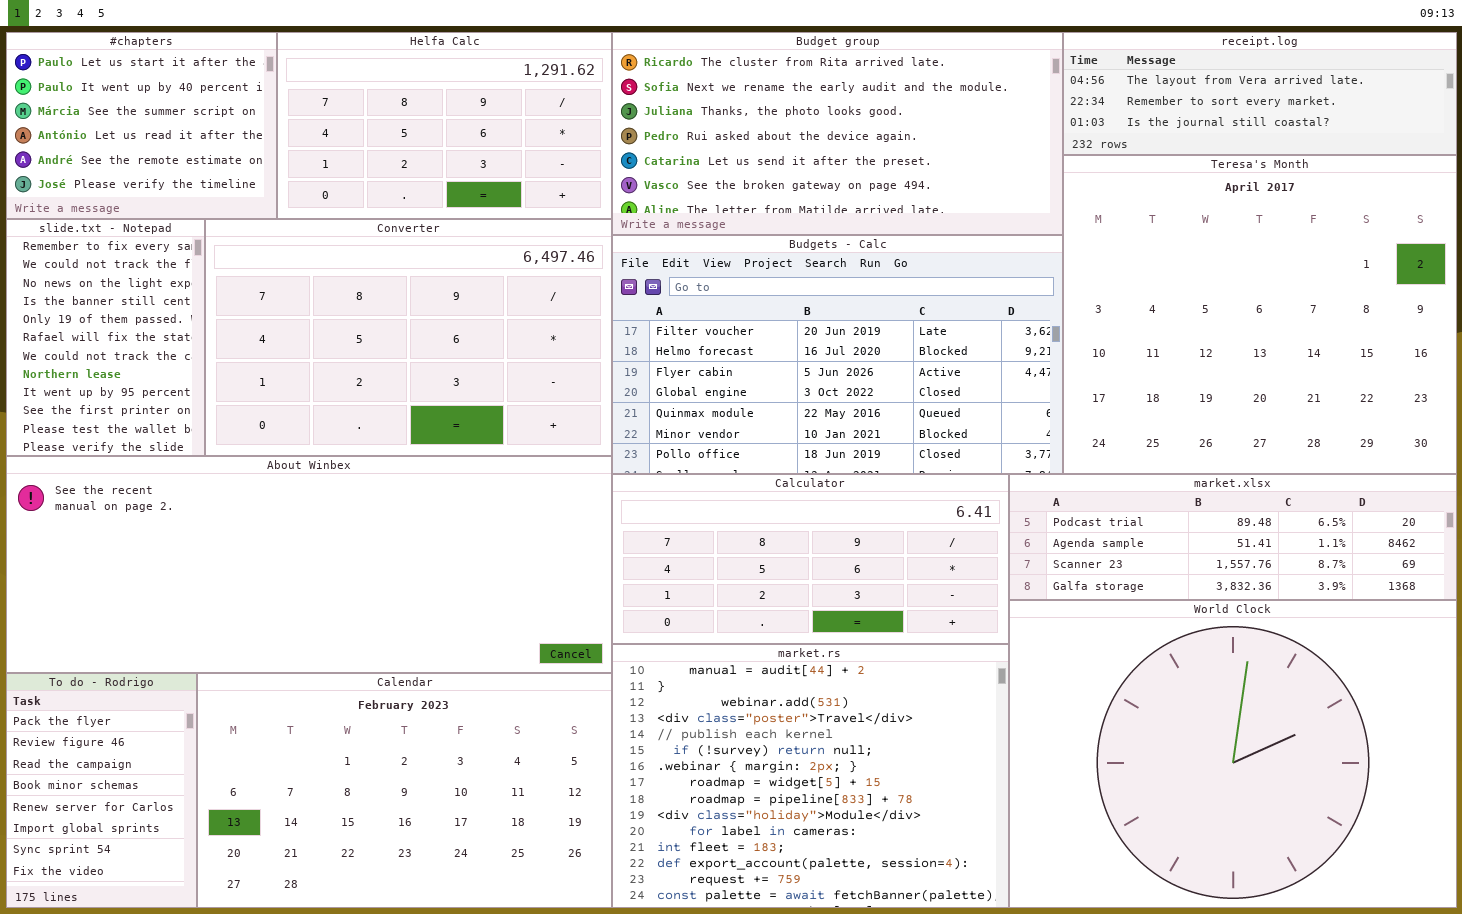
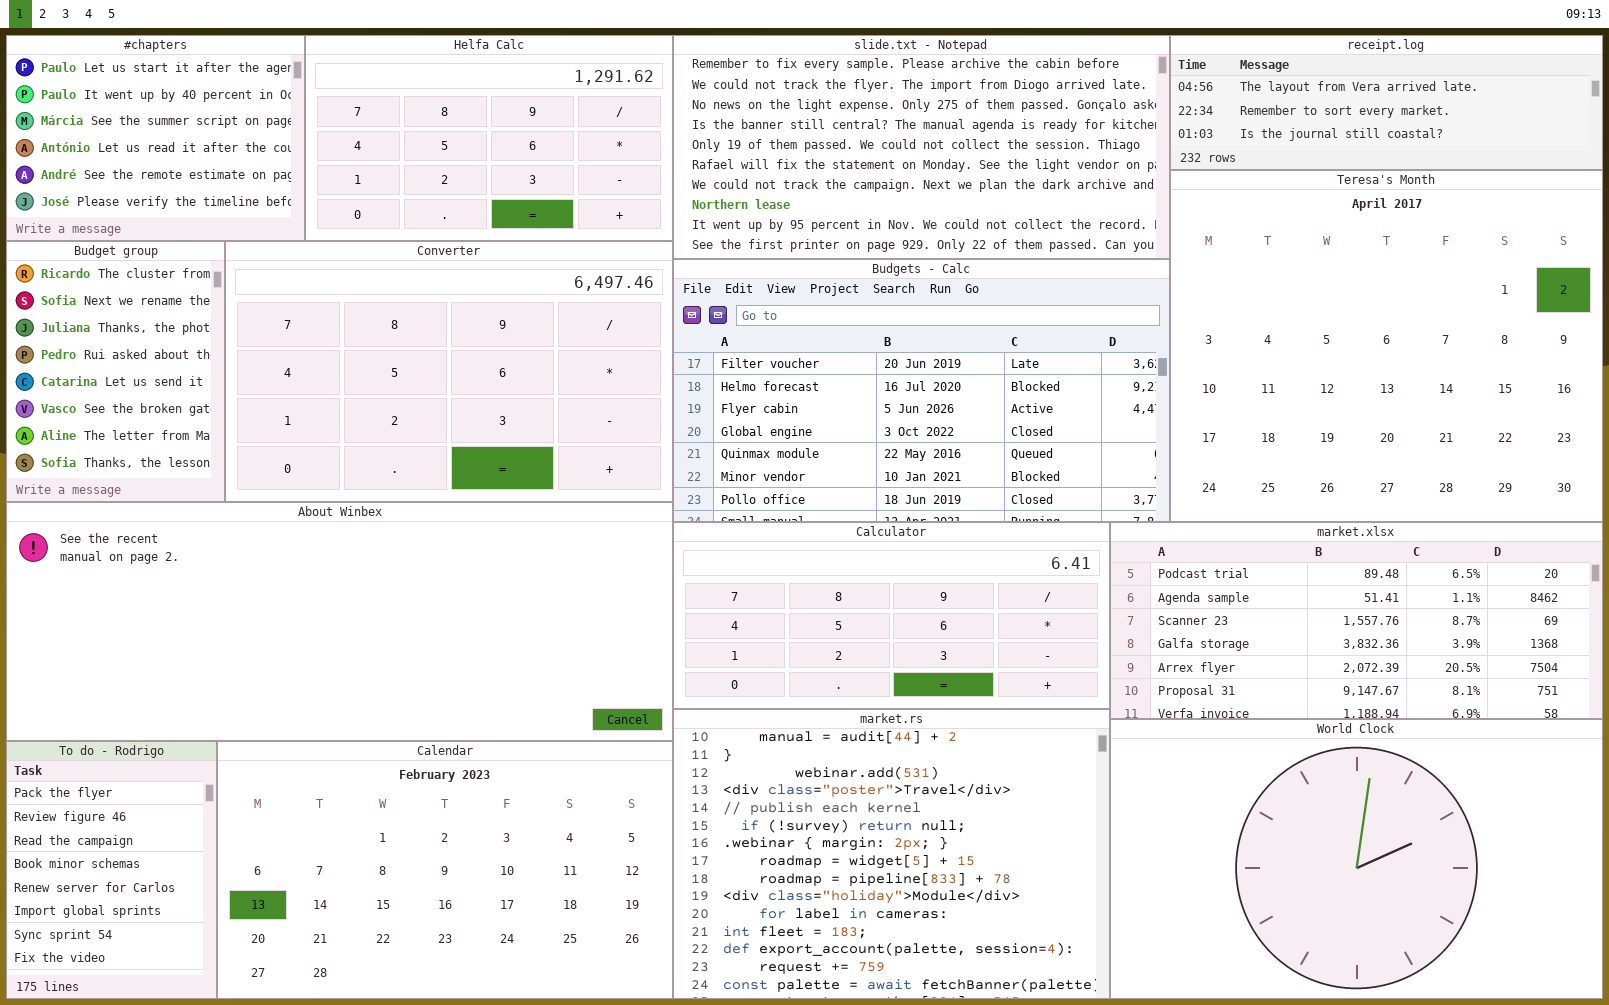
Budget group: [612,32,1063,235] -> [6,241,225,502], moved, resized
slide.txt - Notepad: [6,219,205,456] -> [673,35,1170,259], moved, resized
market.xlsx: [1009,474,1457,600] -> [1110,522,1603,719], resized
World Clock: [1009,600,1457,908] -> [1110,719,1603,999], resized

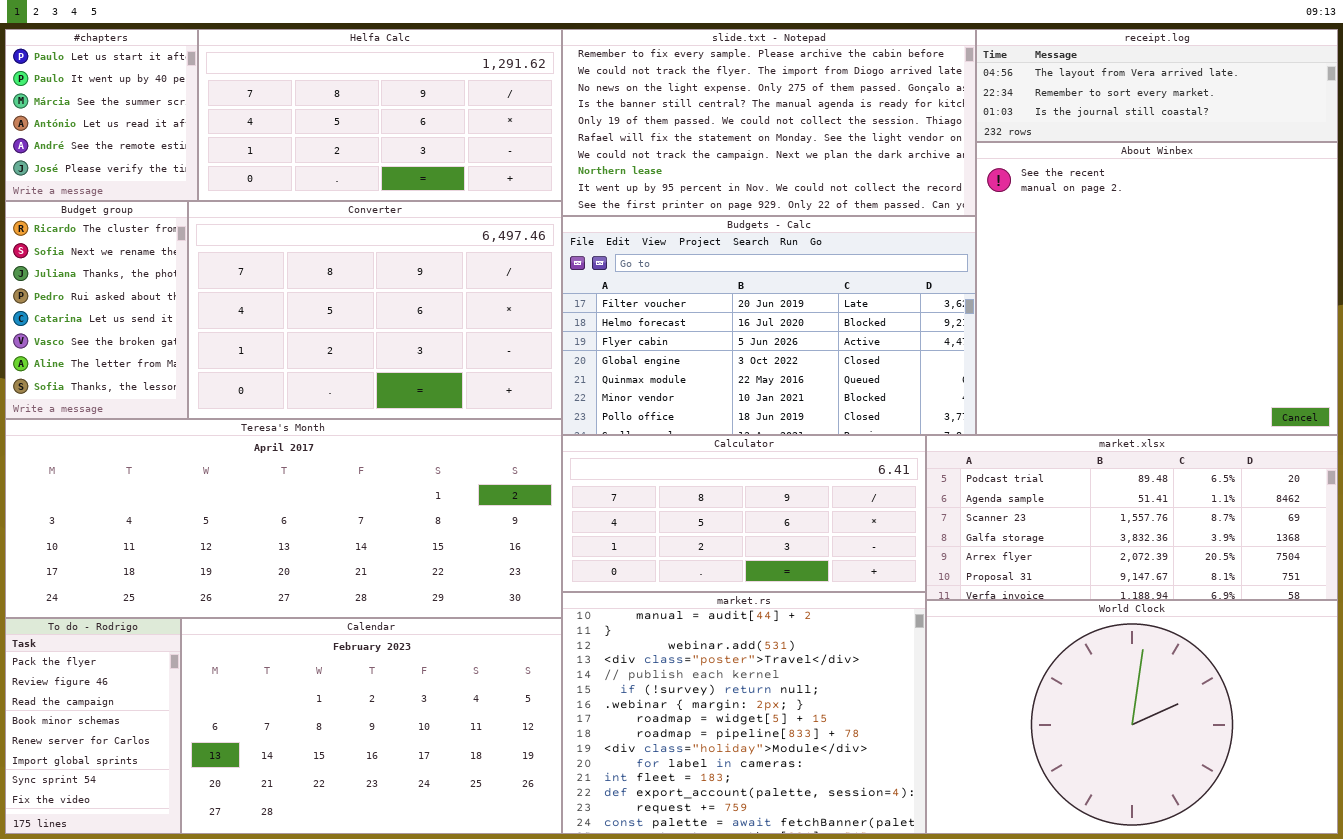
#chapters: [6,35,305,241] -> [5,29,198,201], resized
Helfa Calc: [305,35,673,241] -> [198,29,562,201], resized
Teresa's Month: [1170,170,1603,522] -> [5,419,562,618], moved, resized
About Winbex: [6,502,673,741] -> [976,142,1338,435], moved, resized

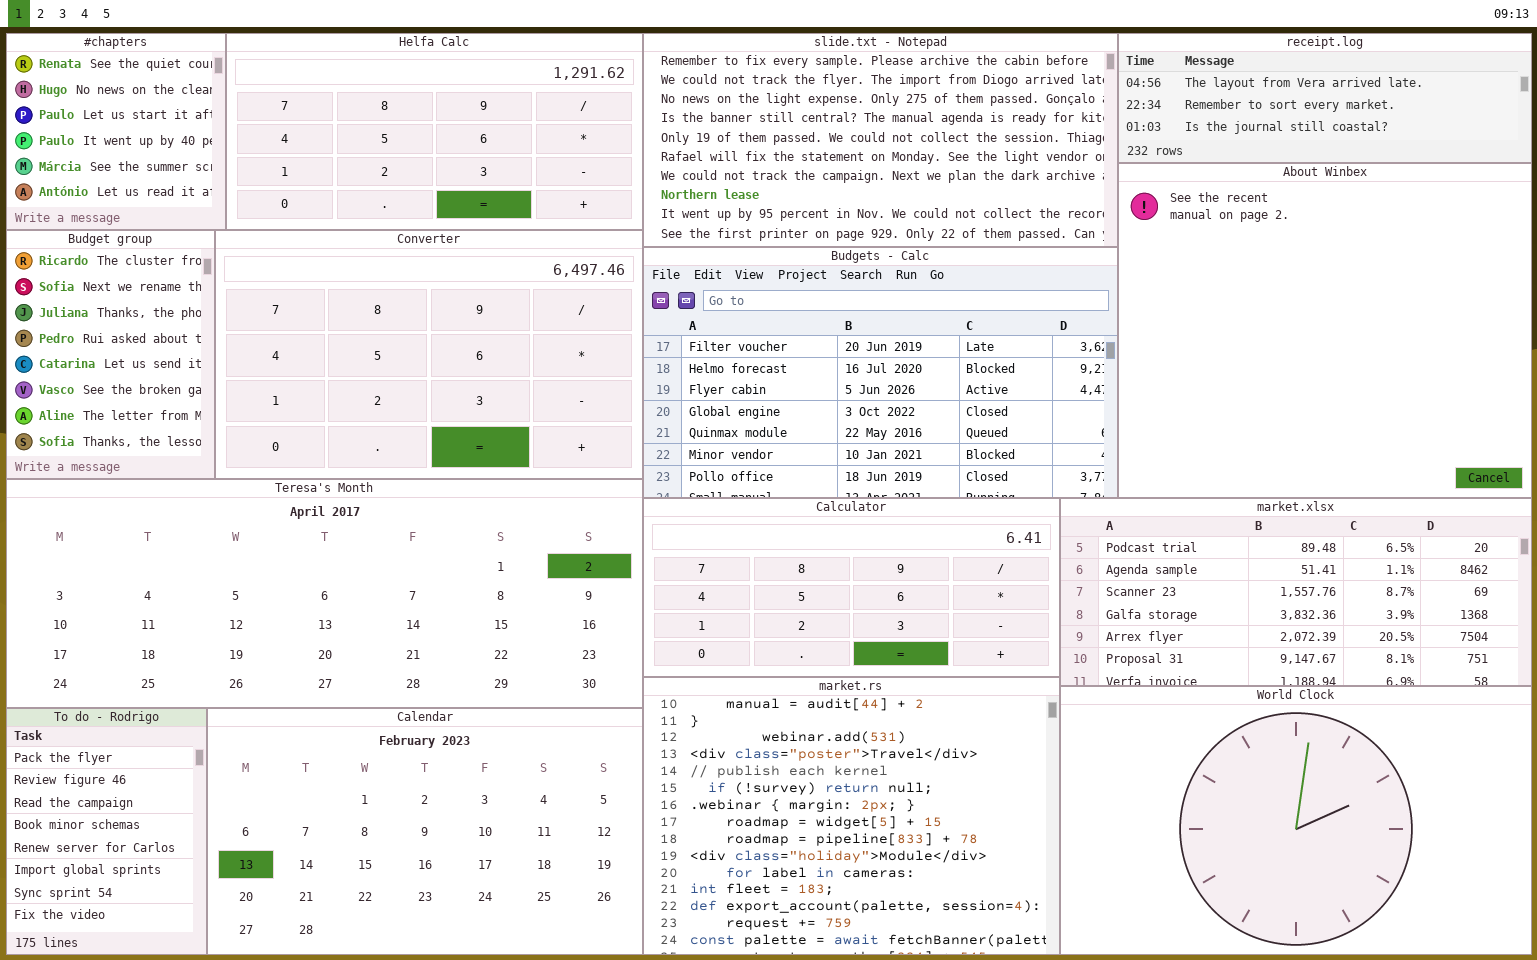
#chapters: [5,29,198,201] -> [6,33,226,230], scrolled up 2 rows

